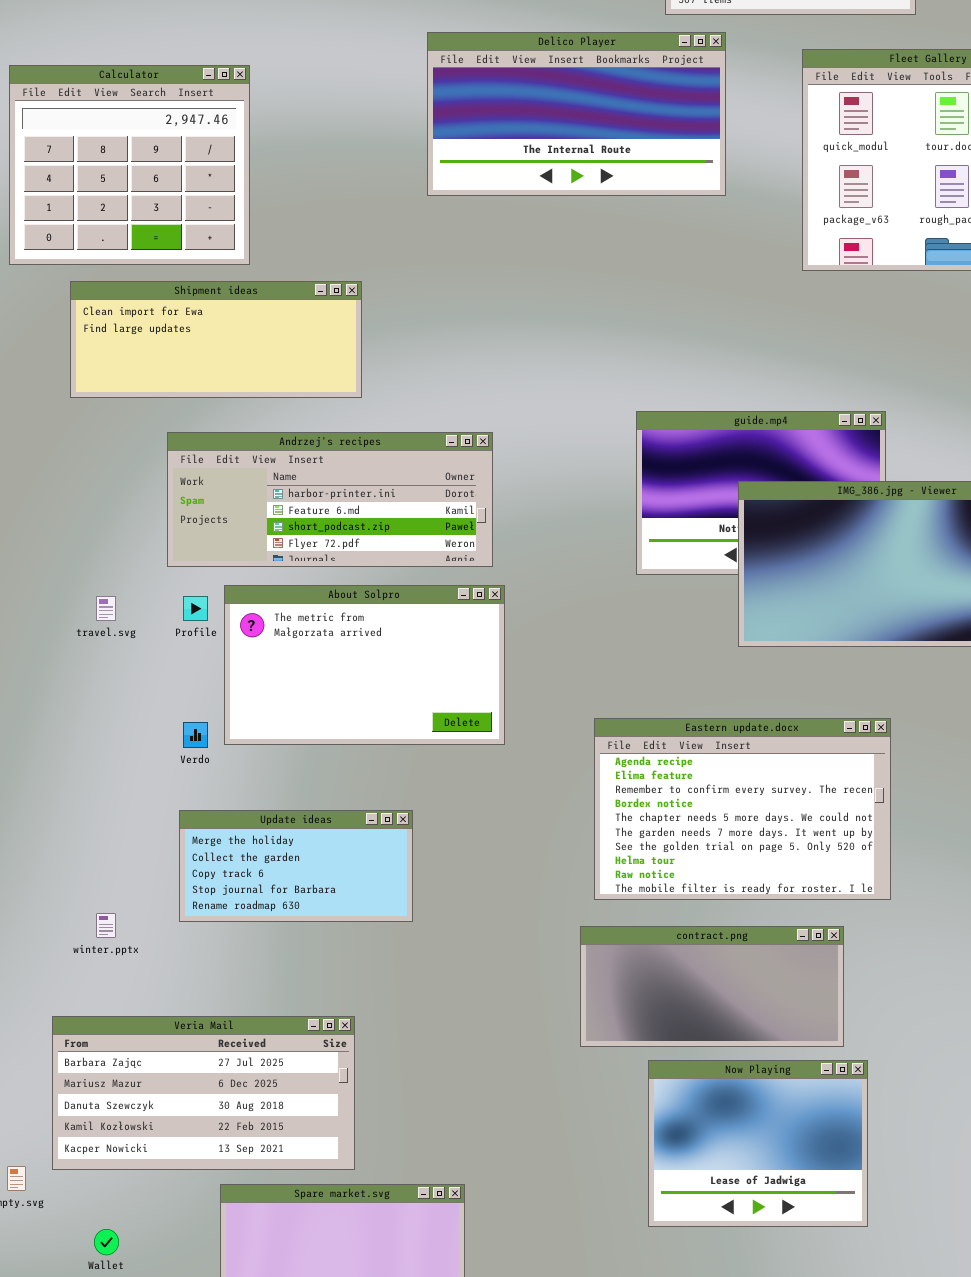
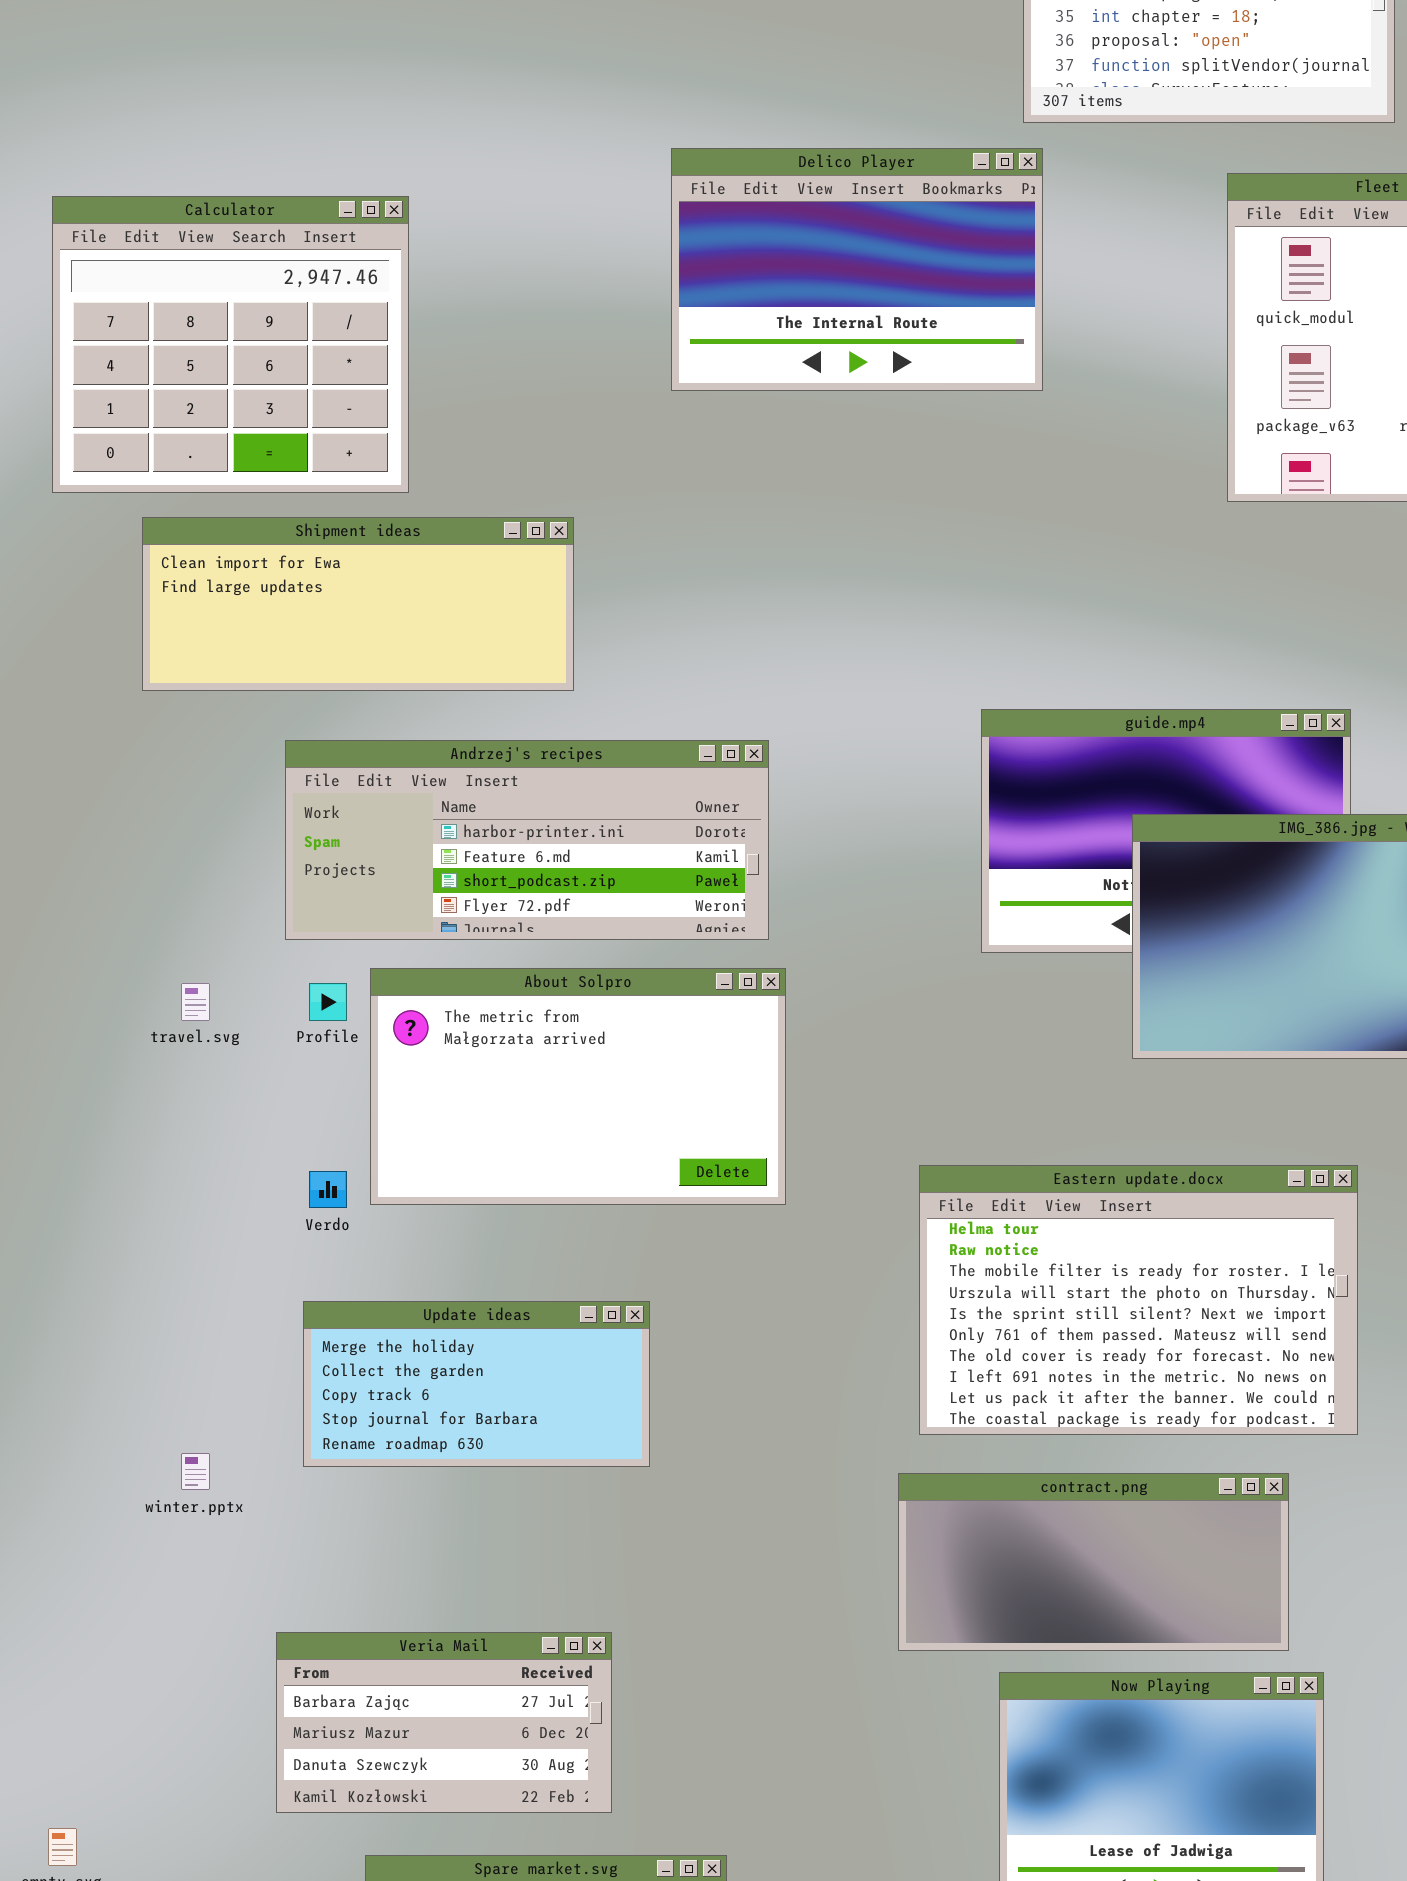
Delico Player: [427,32,726,196] -> [671,148,1043,391], resized
Eastern update.docx: [594,718,891,900] -> [919,1165,1358,1435], scrolled down 7 rows
Veria Mail: [52,1016,355,1170] -> [276,1632,612,1813], moved, resized

